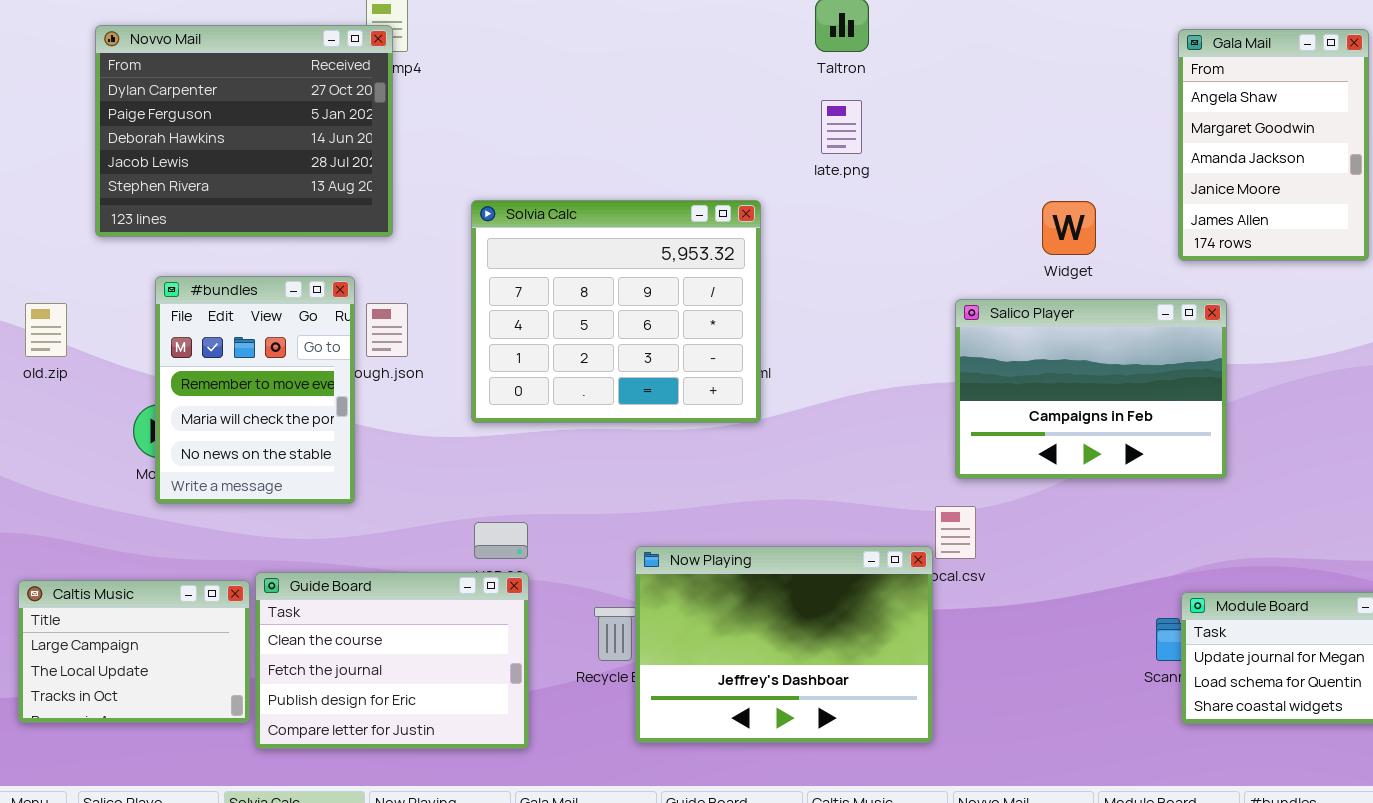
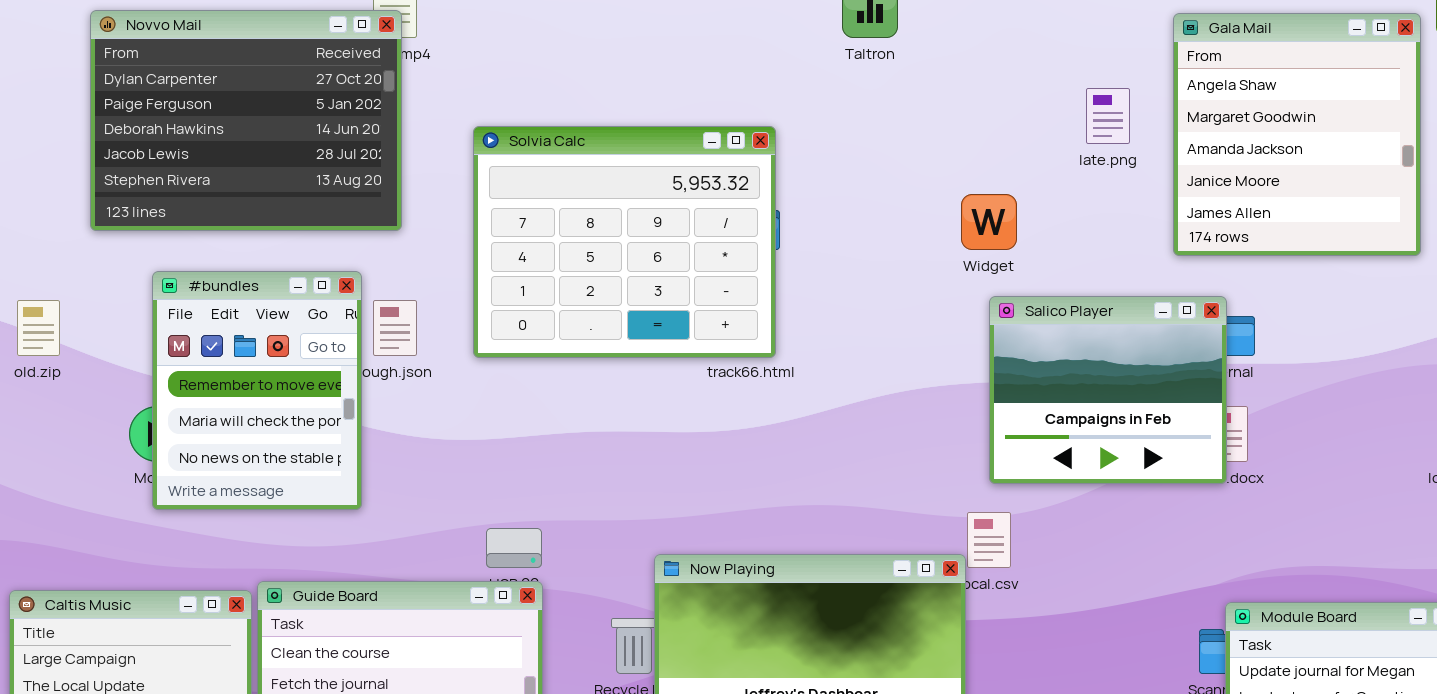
Gala Mail: [1178,29,1369,261] -> [1173,13,1421,256], resized
late.png: [821,100,862,154] -> [1086,88,1130,144], moved
Solvia Calc: [471,200,761,423] -> [473,126,776,358], moved
Widget: [1042,201,1096,255] -> [961,194,1017,250], moved
Salico Player: [955,299,1227,479] -> [989,296,1227,484], resized

